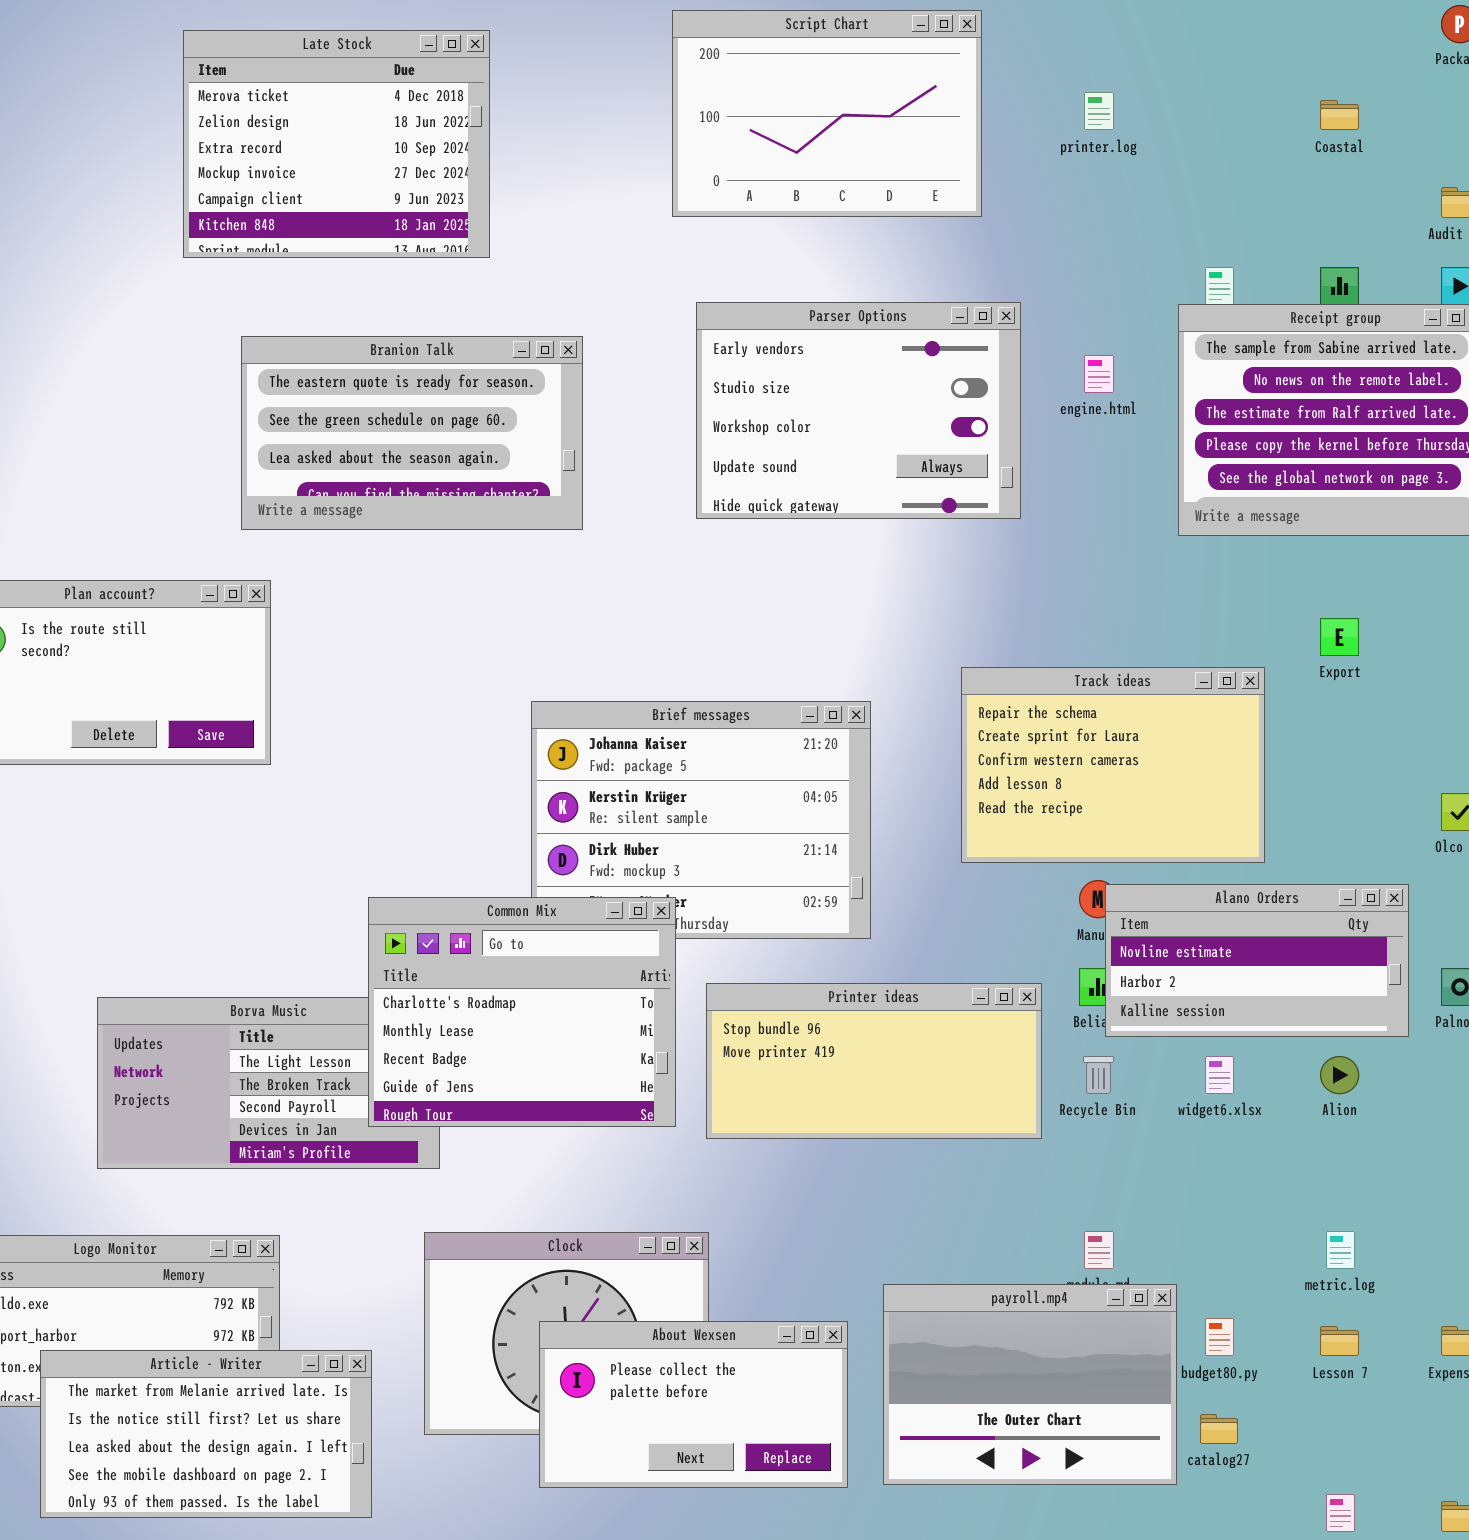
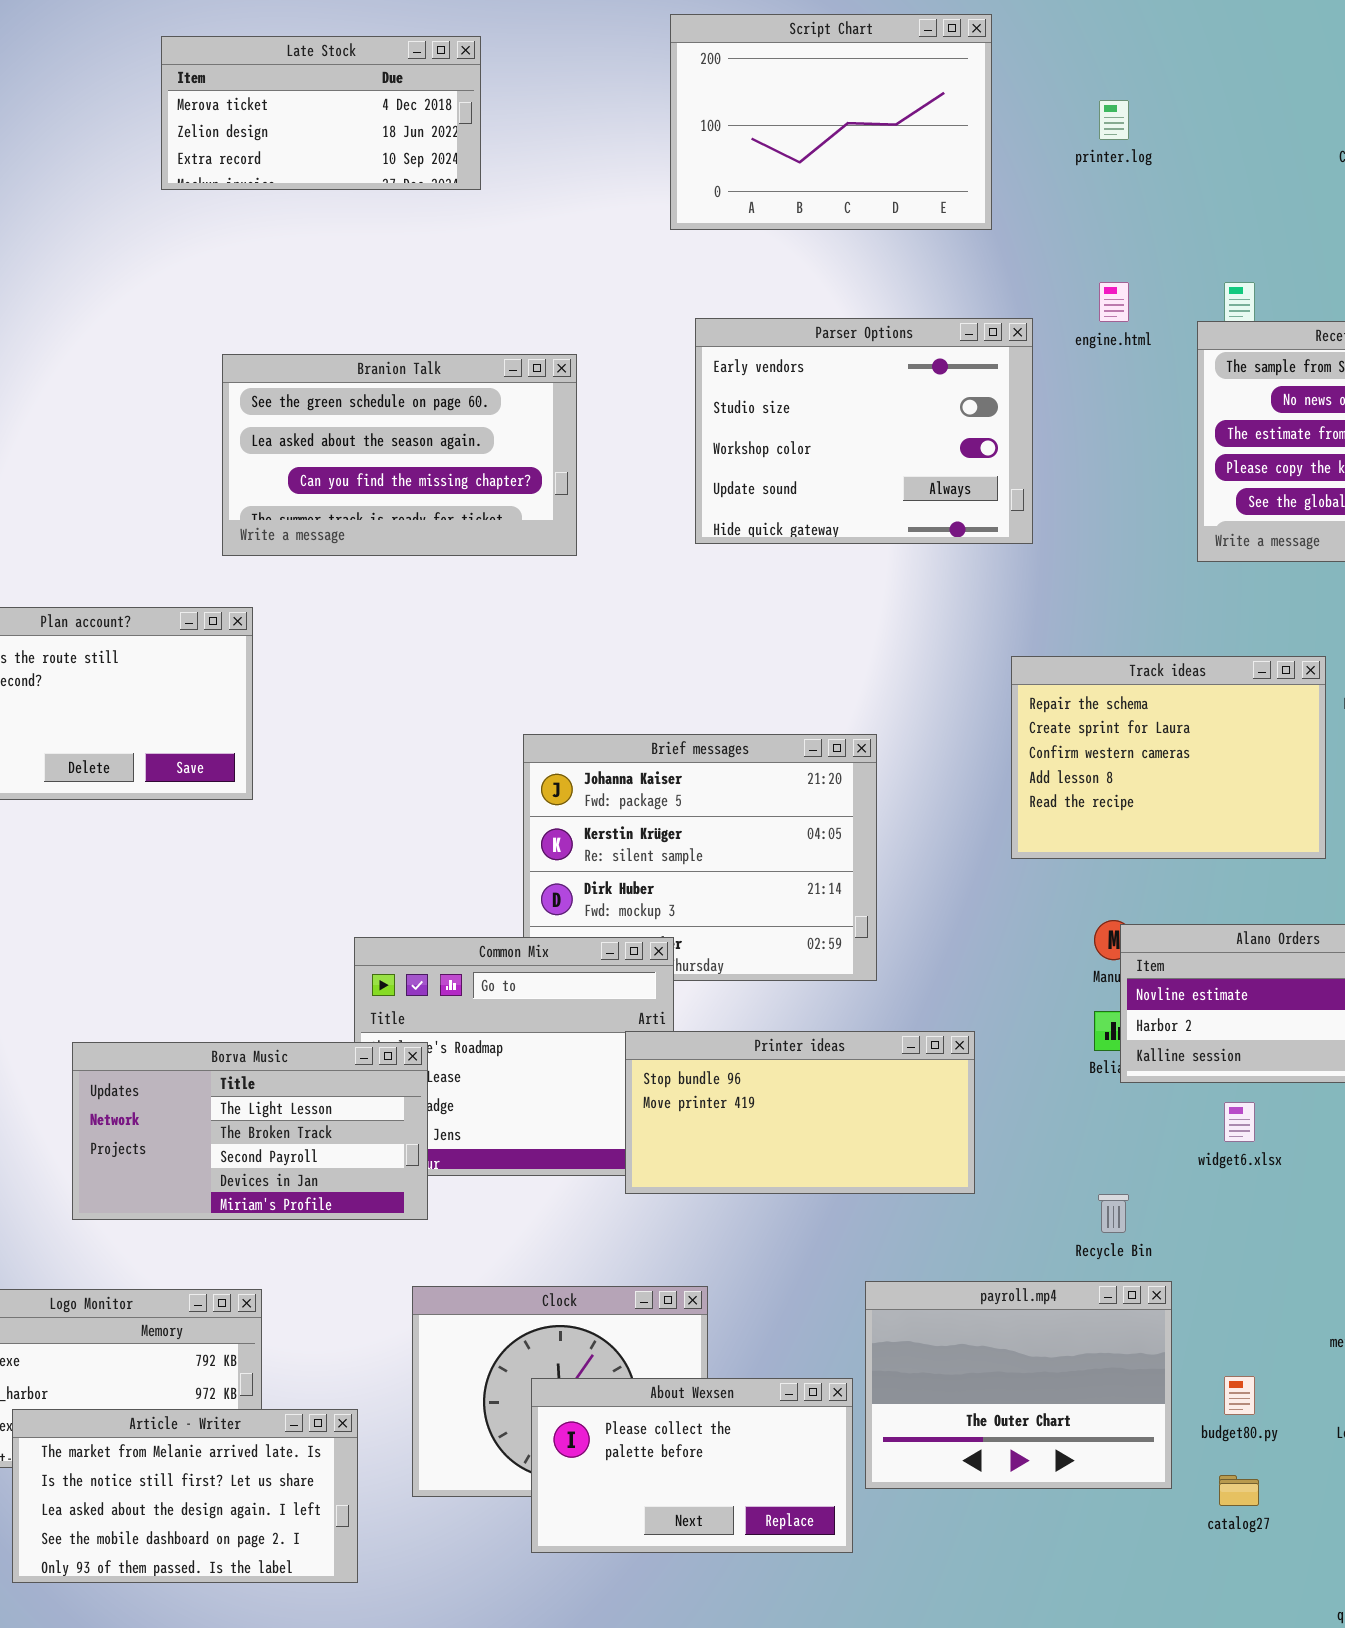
Late Stock: [183,30,490,258] -> [161,36,481,190], resized
Branion Talk: [241,336,583,530] -> [222,354,577,556], scrolled down 1 row
engine.html: [1084,355,1114,393] -> [1099,282,1129,322], moved
Track ideas: [961,667,1265,863] -> [1011,656,1326,859], moved
Printer ideas: [706,983,1042,1139] -> [625,1031,975,1194], moved
Borva Music: [97,997,440,1169] -> [72,1042,428,1220], raised
Recycle Bin: [1083,1056,1114,1094] -> [1098,1194,1129,1233], moved
payroll.mp4: [883,1284,1177,1485] -> [865,1281,1172,1489], moved

